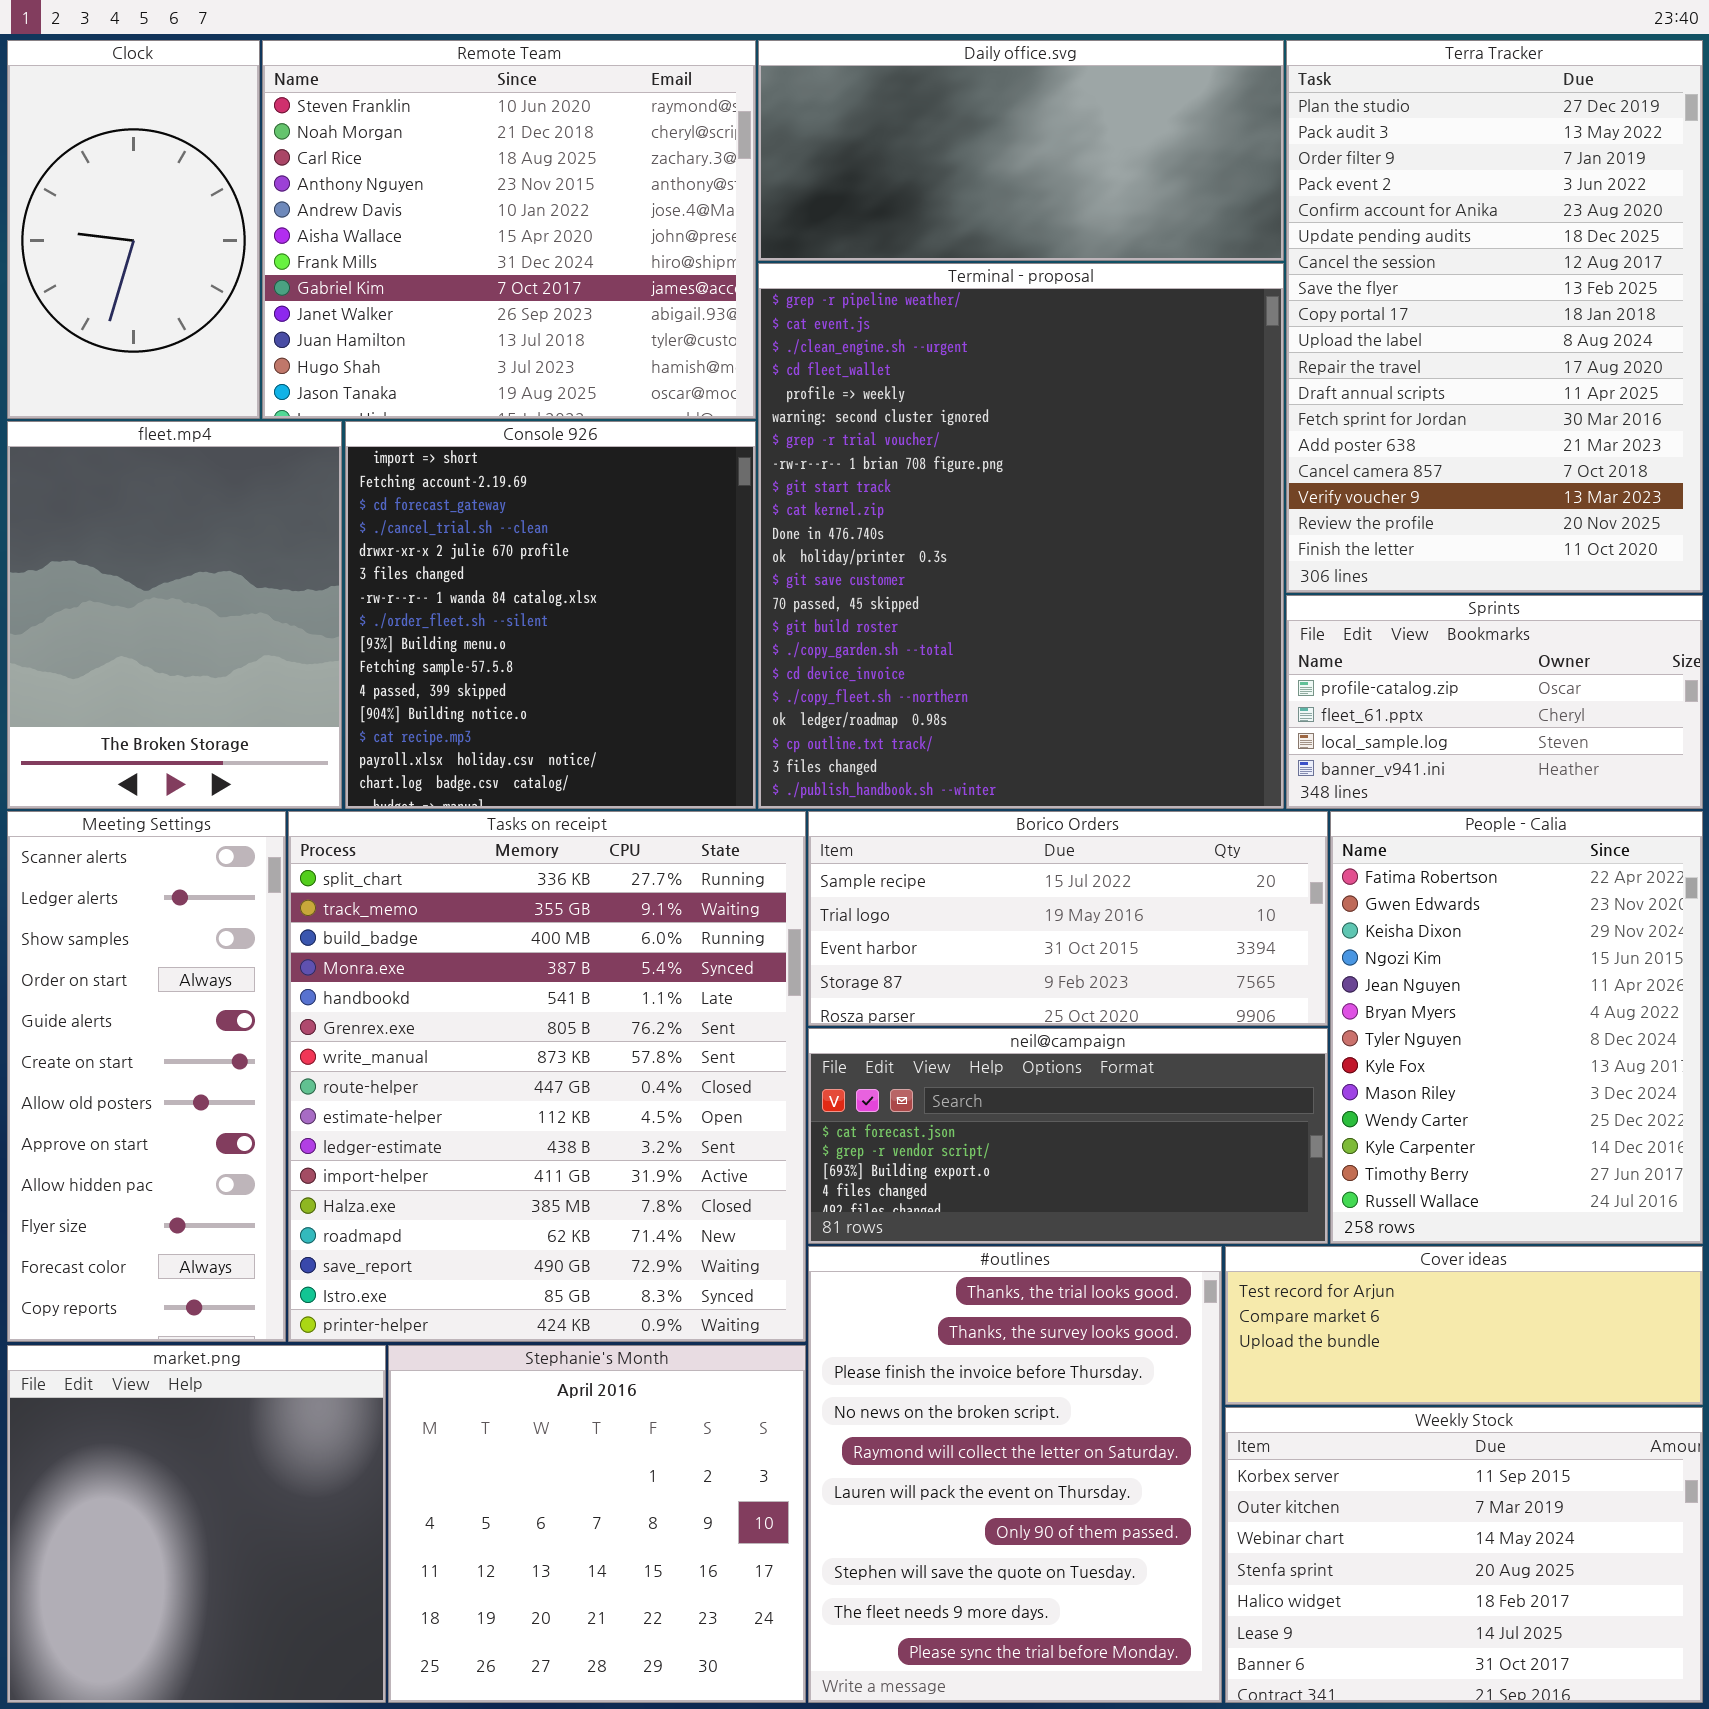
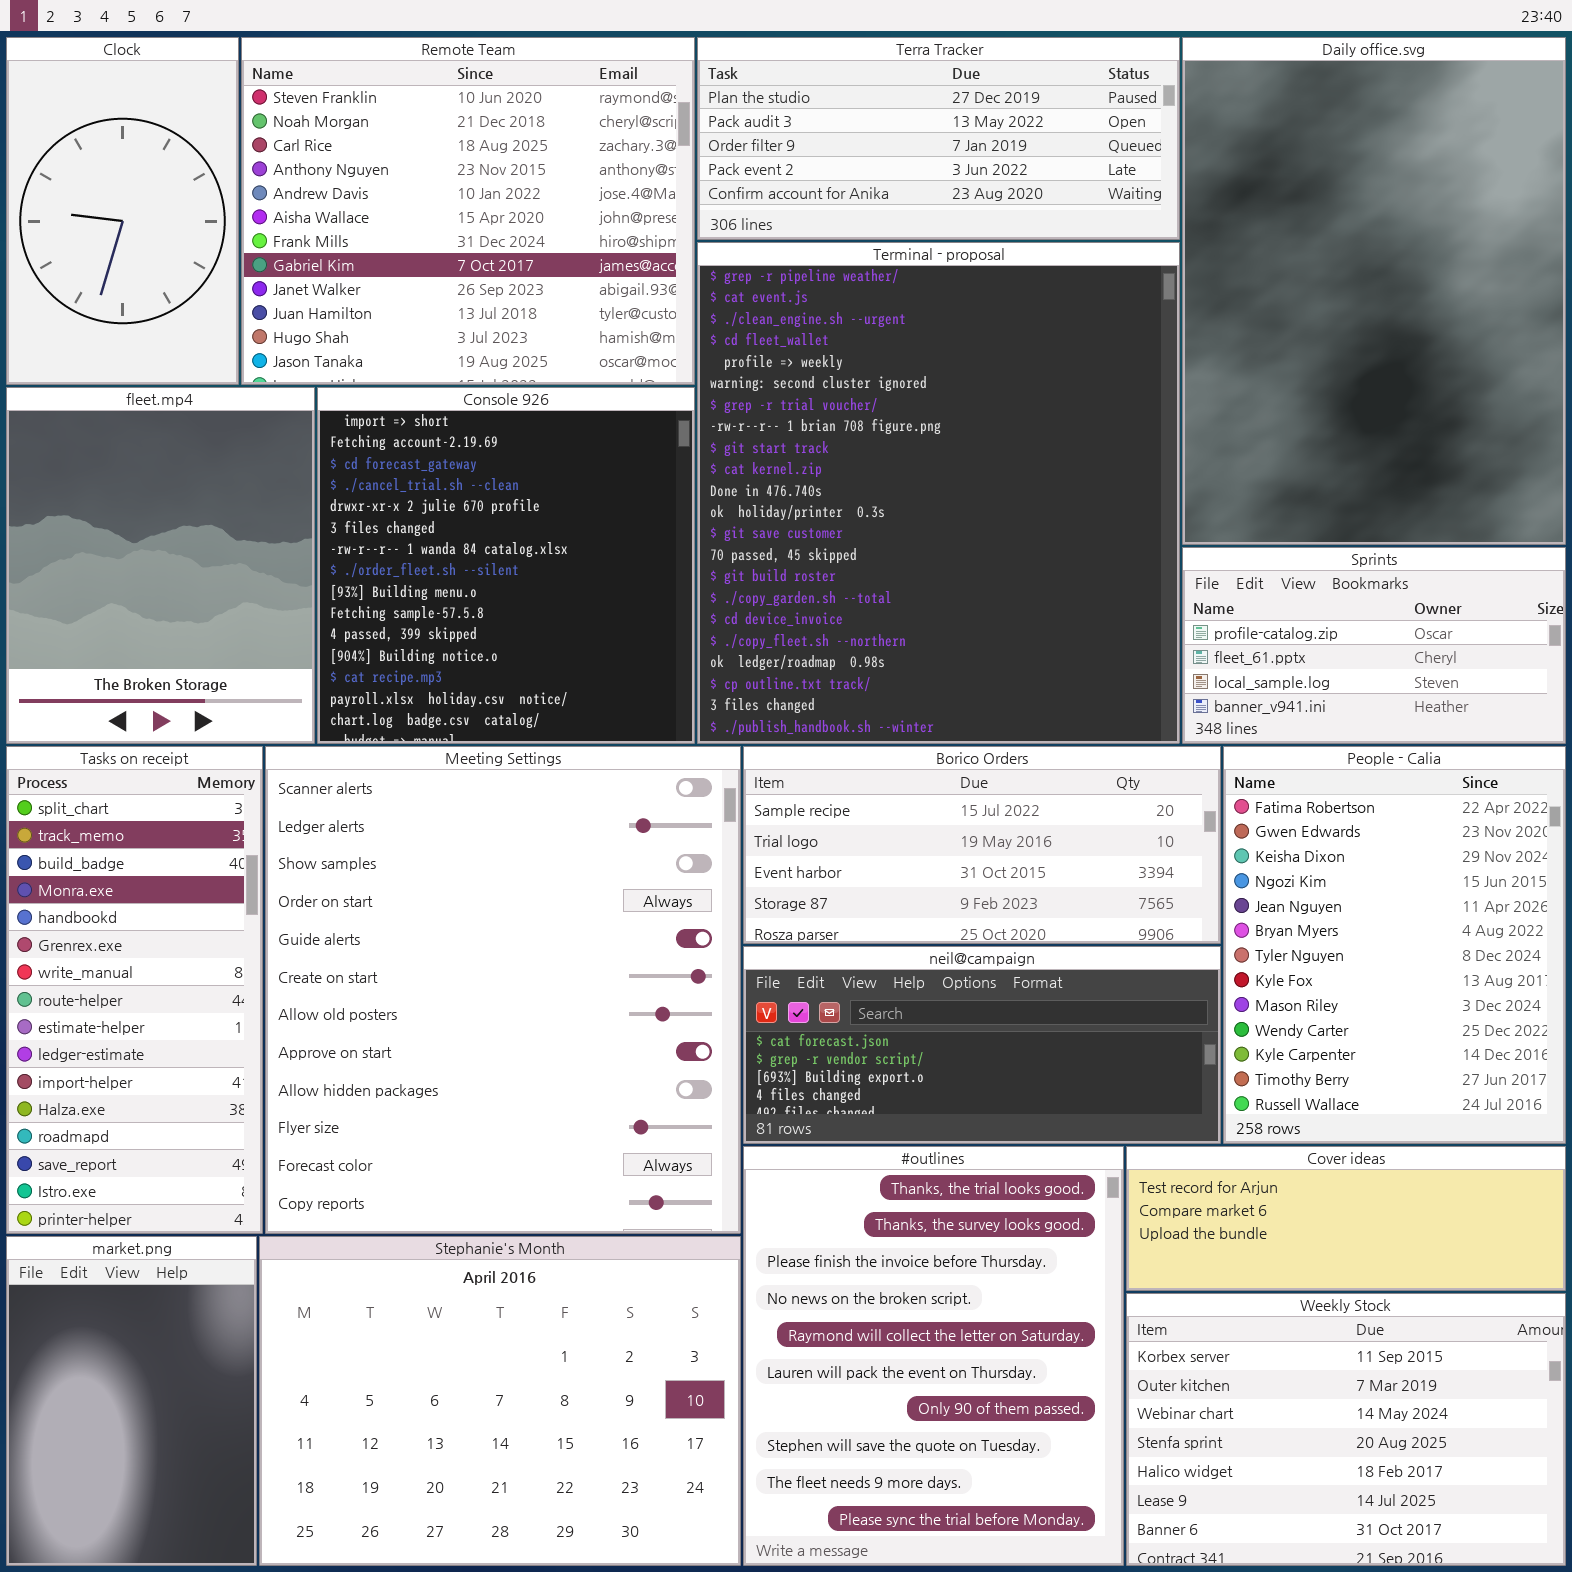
Daily office.svg: [758,40,1284,261] -> [1182,37,1566,545], moved, resized
Terra Tracker: [1286,40,1703,593] -> [697,37,1180,240], moved, resized
Meeting Settings: [7,811,286,1342] -> [265,746,741,1234], moved, resized
Tasks on receipt: [288,811,806,1342] -> [6,746,263,1234], moved, resized
market.png: [7,1345,386,1703] -> [6,1236,257,1566], resized
Stephanie's Month: [388,1345,806,1703] -> [259,1236,741,1566], resized

